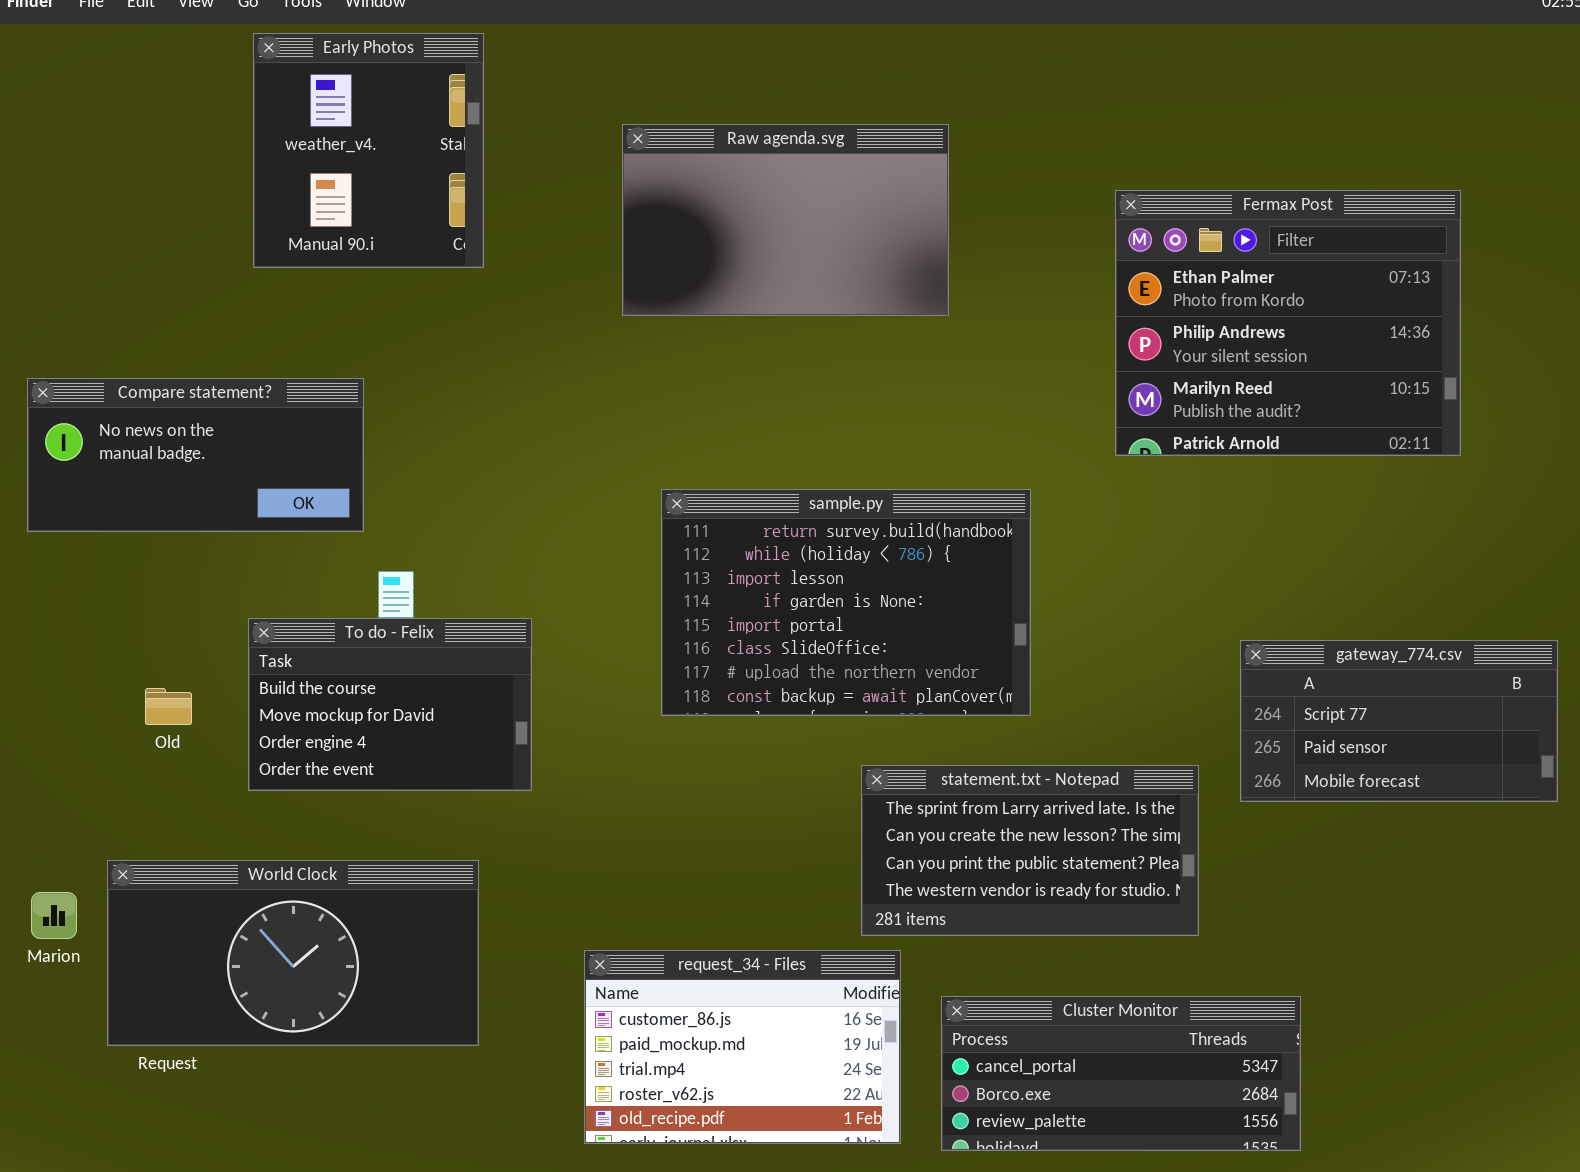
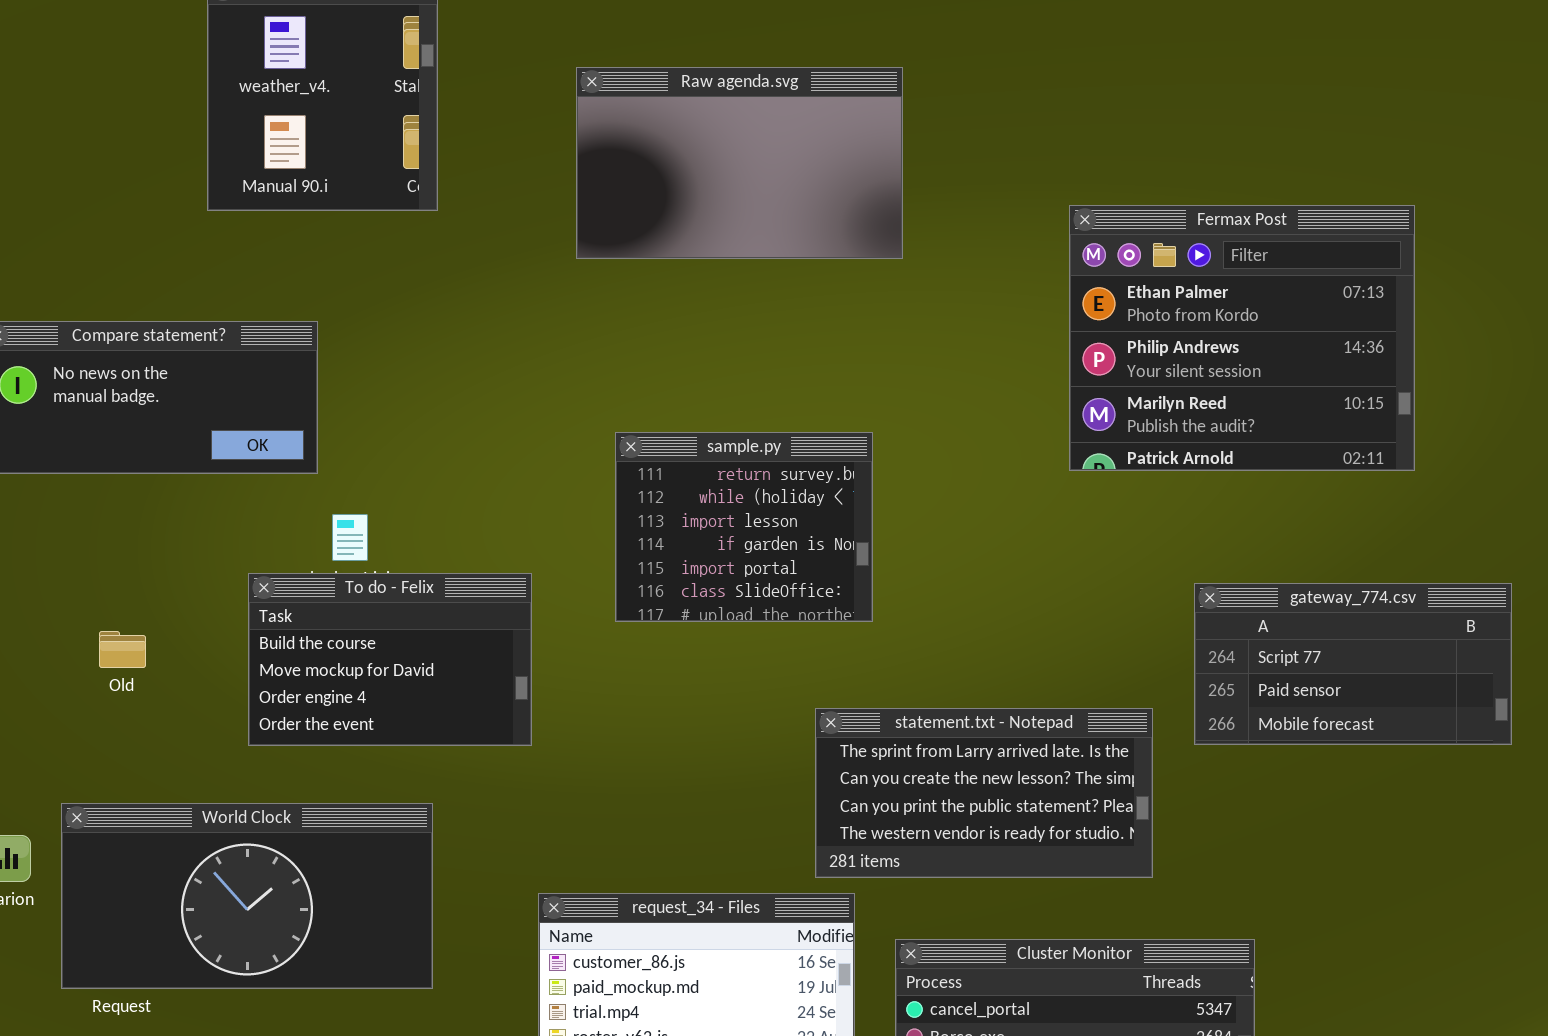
Fermax Post: [1115,190,1461,456] -> [1069,205,1415,471], moved
sample.py: [661,489,1031,716] -> [615,432,873,622], resized
To do - Felix: [248,618,532,791] -> [248,573,532,746], moved

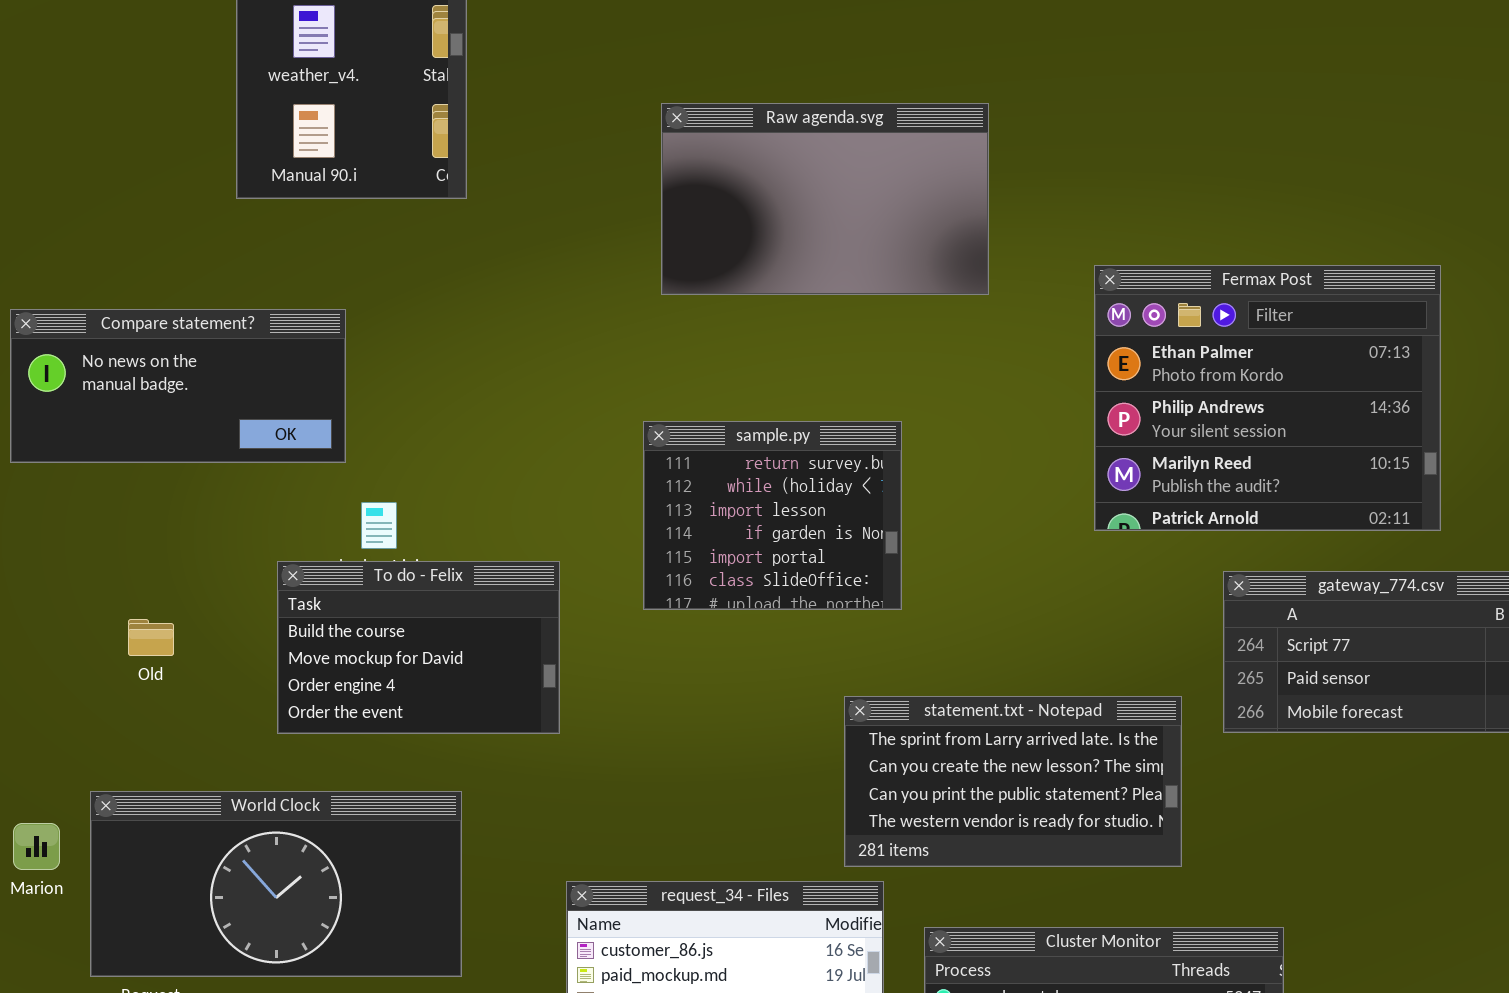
Raw agenda.svg: [576,67,903,259] -> [661,103,989,295], moved
Fermax Post: [1069,205,1415,471] -> [1094,265,1441,531], moved

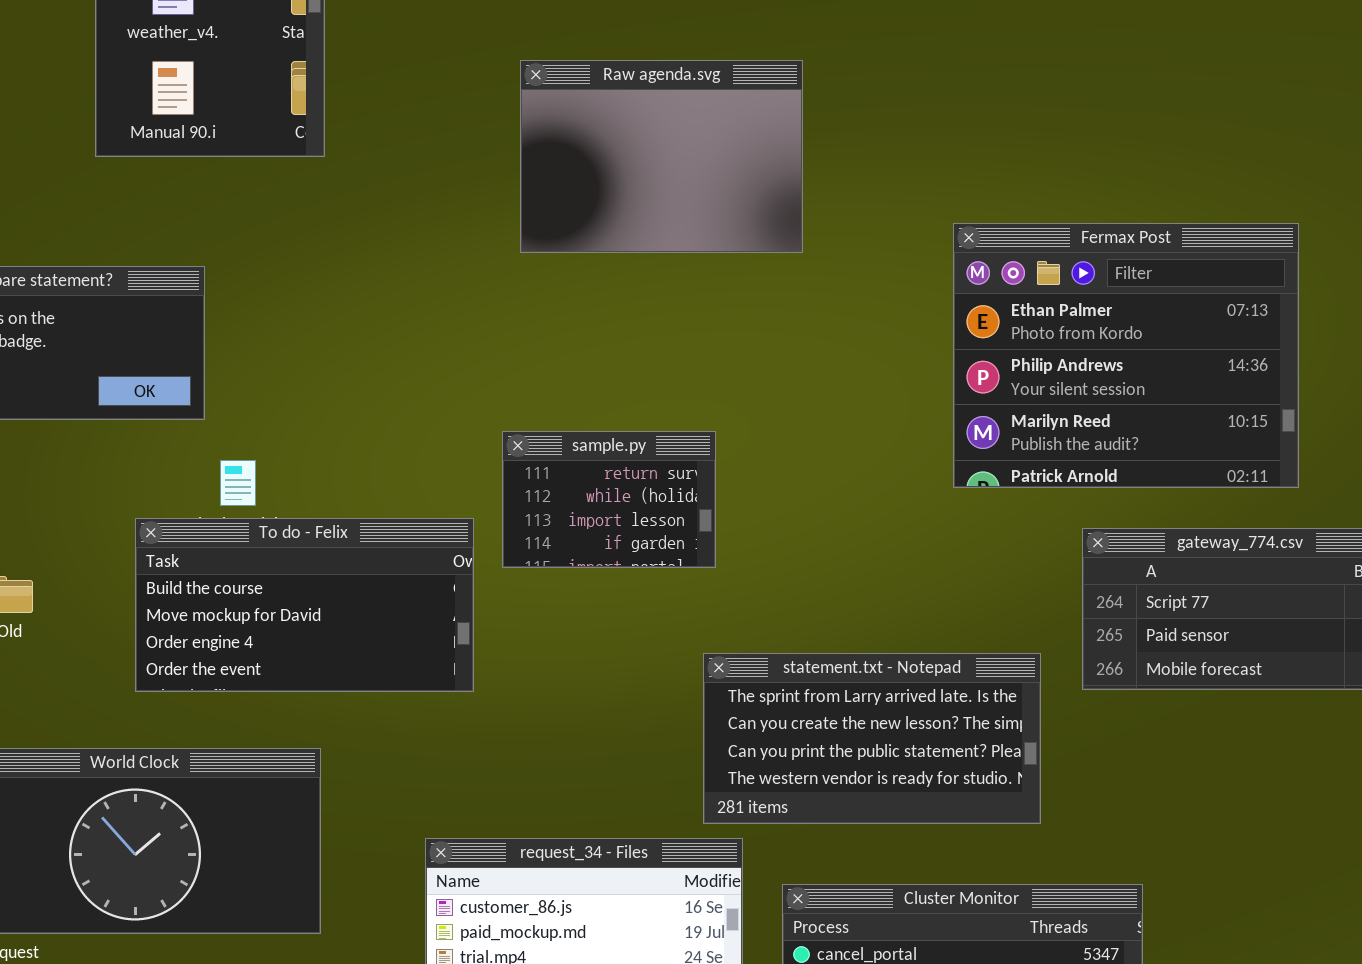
Raw agenda.svg: [661,103,989,295] -> [520,60,803,253], resized
sample.py: [643,421,902,610] -> [502,431,716,568], resized
To do - Felix: [277,561,560,734] -> [135,518,474,692], resized

